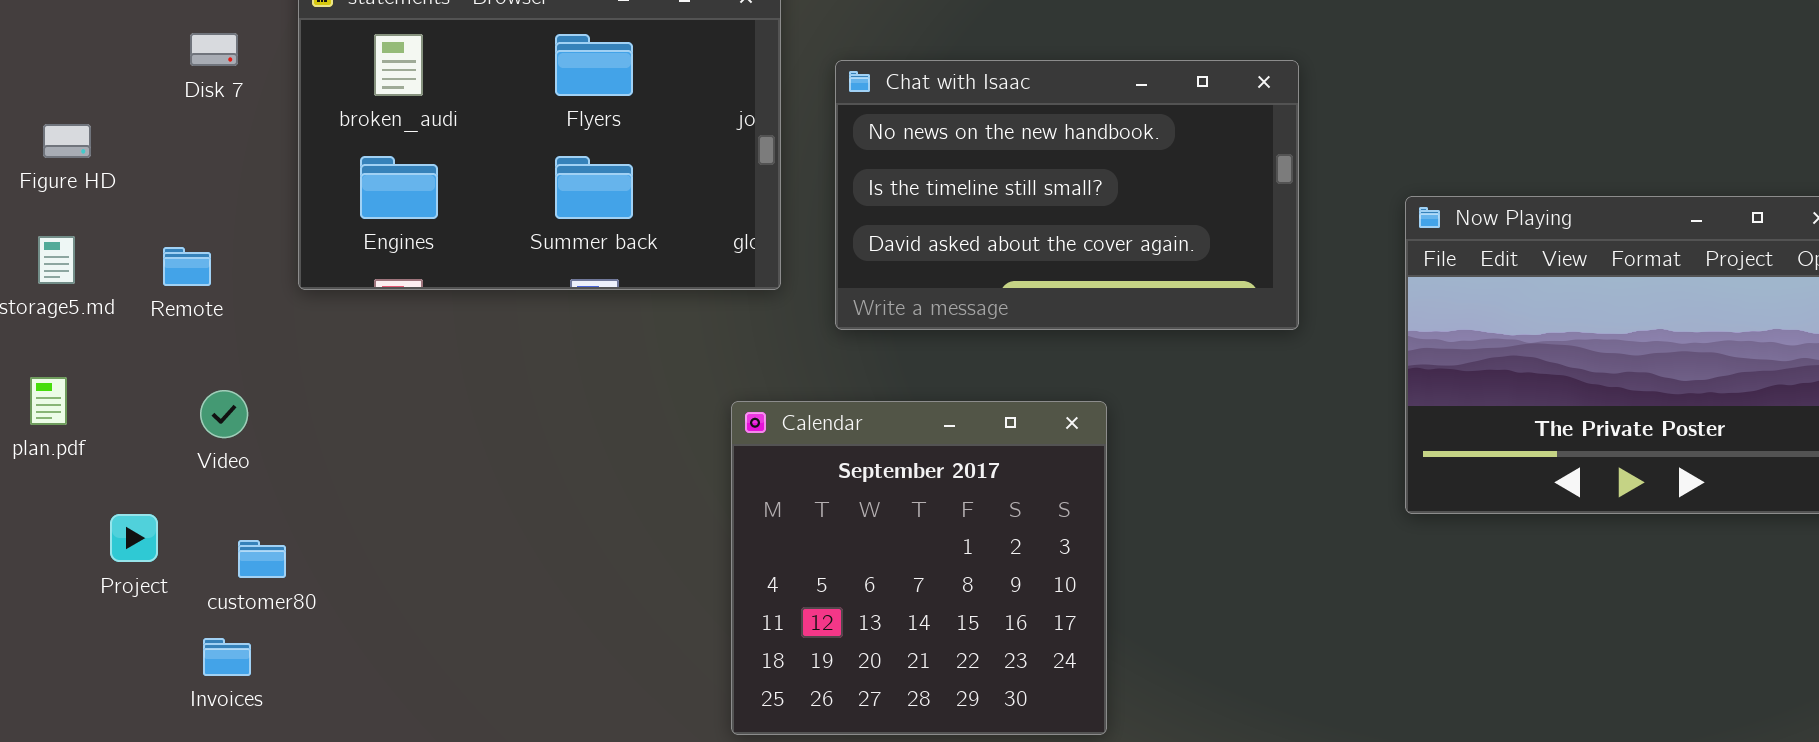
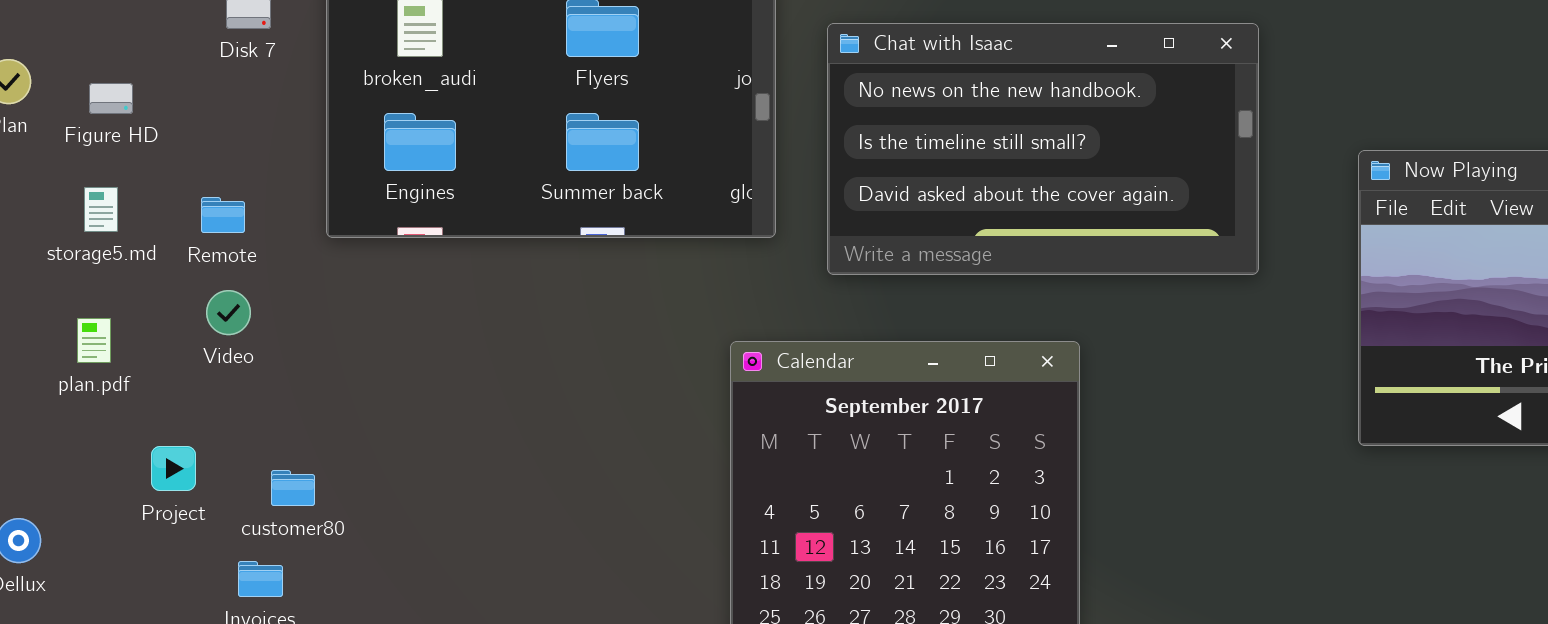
Video: [200,390,248,438] -> [206,290,251,335], moved

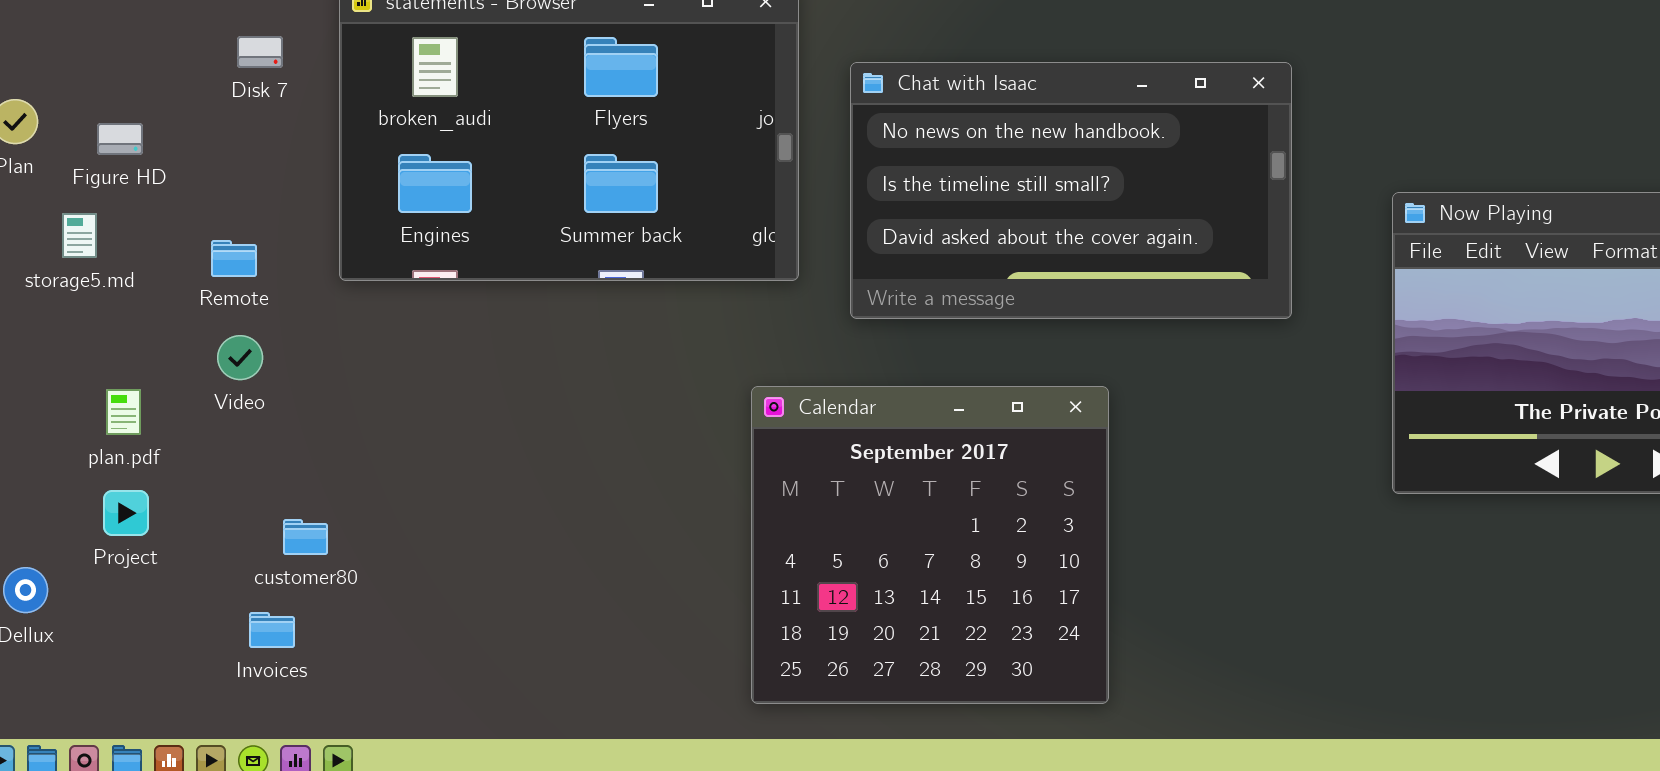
storage5.md: [84,187,118,232] -> [62,213,97,258], moved
plan.pdf: [77,318,111,363] -> [106,389,141,435], moved
Project: [151,446,196,491] -> [103,490,149,536], moved

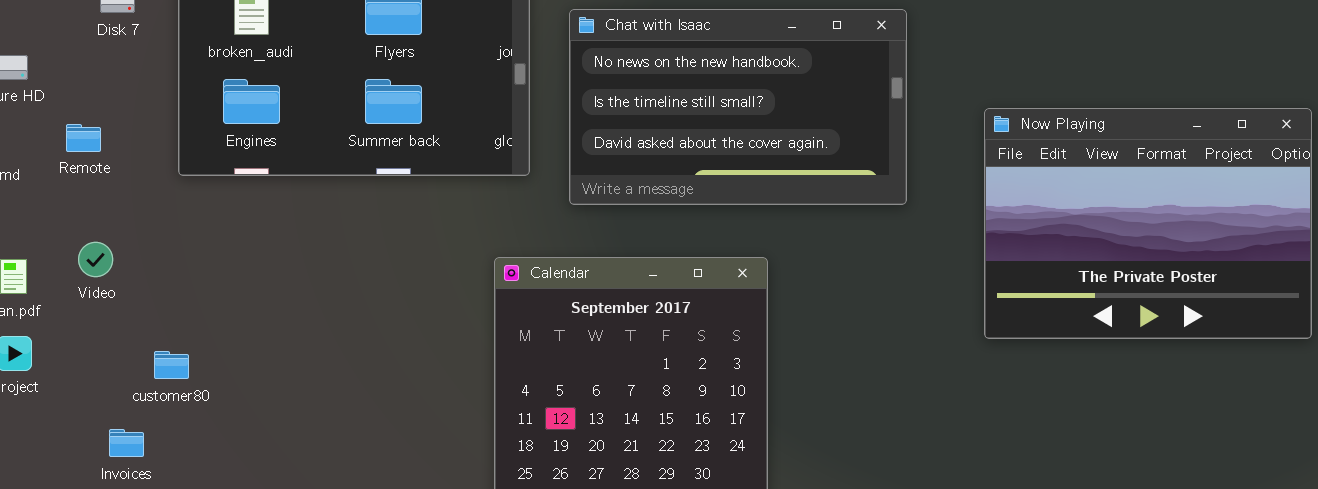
Remote: [211,240,257,277] -> [66,124,101,152], moved
Video: [217,335,263,380] -> [78,242,113,277], moved
customer80: [283,519,328,555] -> [154,351,189,379], moved

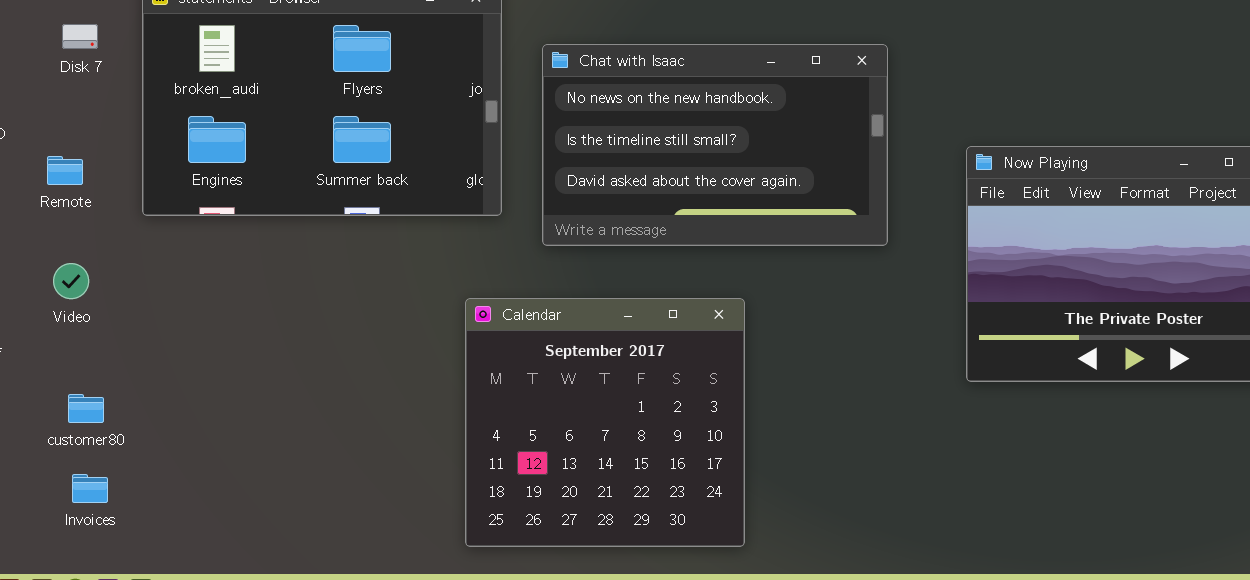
Remote: [66,124,101,152] -> [47,156,83,185], moved
Video: [78,242,113,277] -> [53,263,89,299], moved
customer80: [154,351,189,379] -> [68,394,104,423], moved

